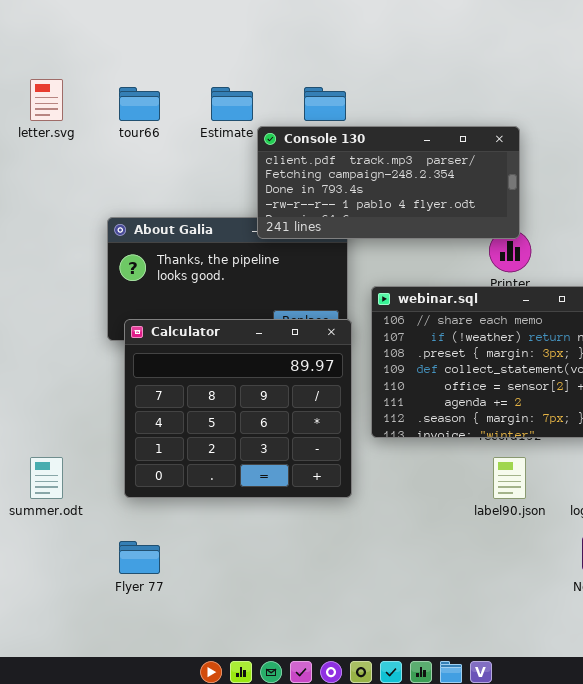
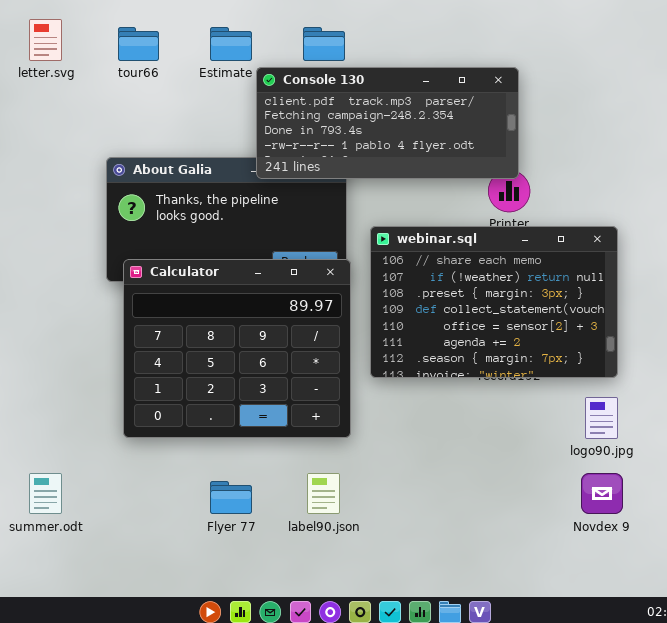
summer.odt: [30,457,63,499] -> [29,473,62,514], moved
label90.json: [493,457,526,499] -> [307,473,340,514], moved
Flyer 77: [119,541,160,574] -> [210,481,252,514], moved

